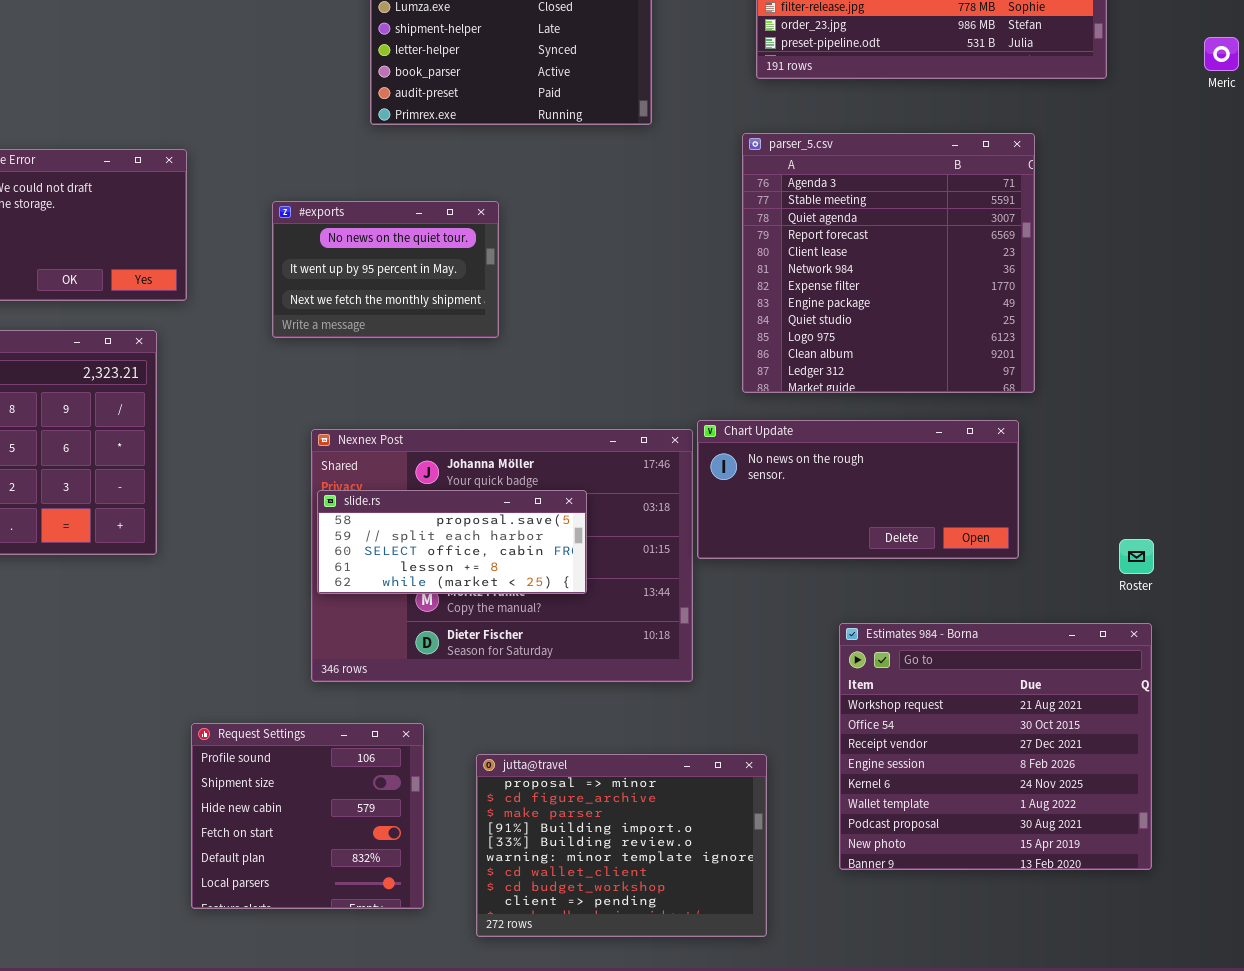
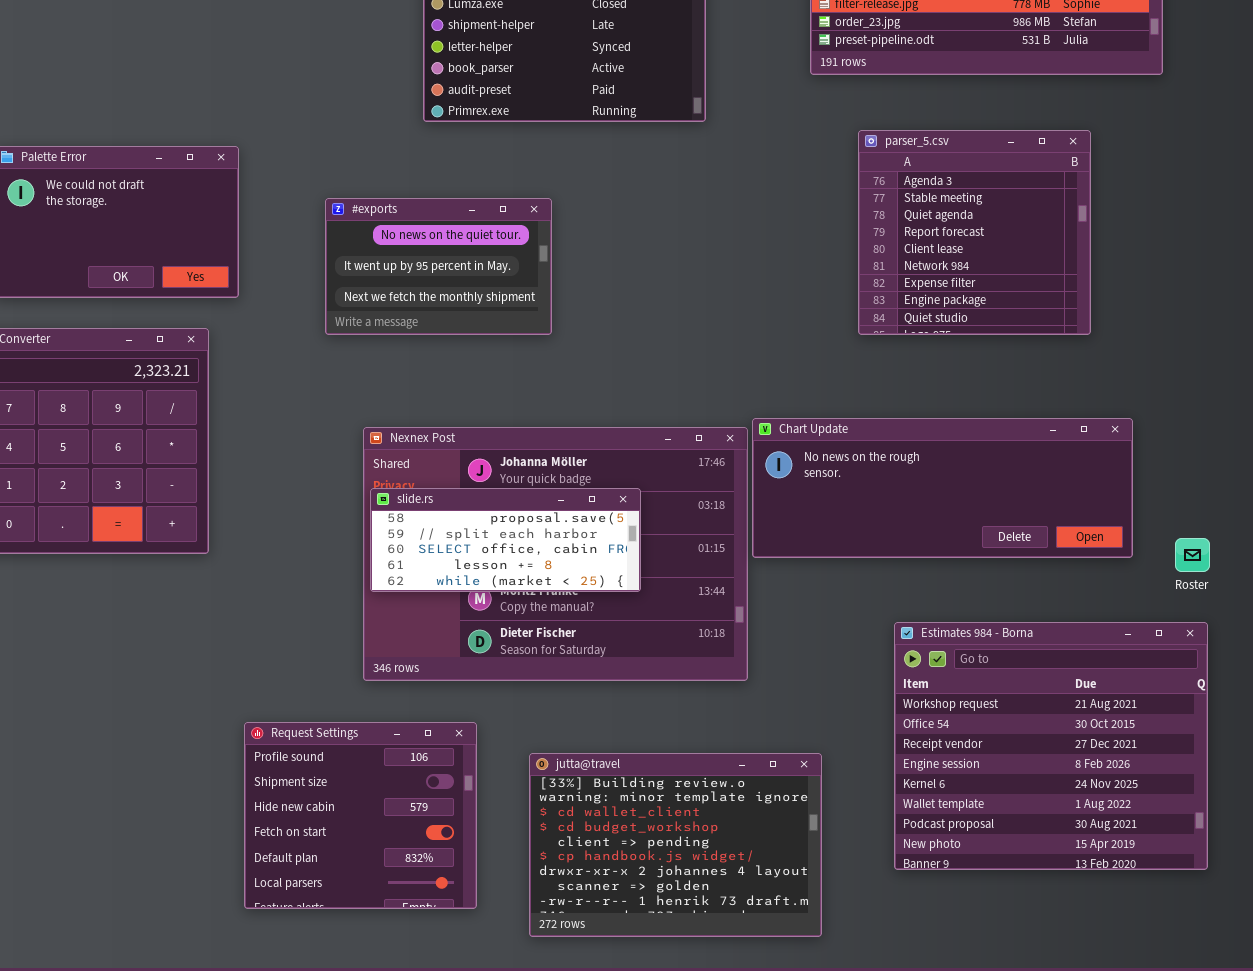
parser_5.csv: [742,133,1035,393] -> [858,130,1091,335], resized
Chart Update: [697,420,1019,559] -> [752,418,1133,558], resized
jutta@travel: [476,754,767,937] -> [529,753,822,937], scrolled down 4 rows

